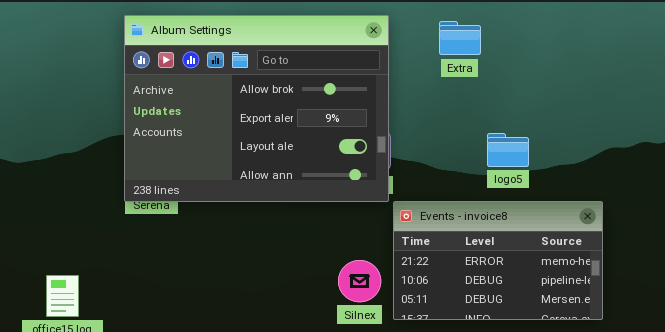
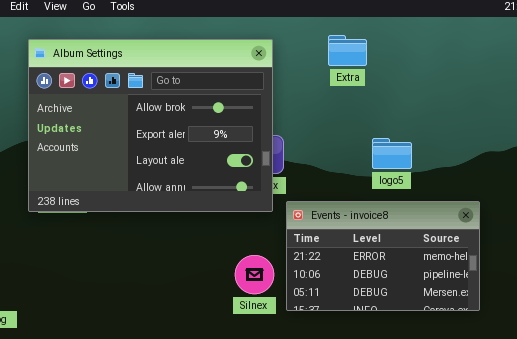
Album Settings: [124,15,389,202] -> [28,39,273,212], moved

